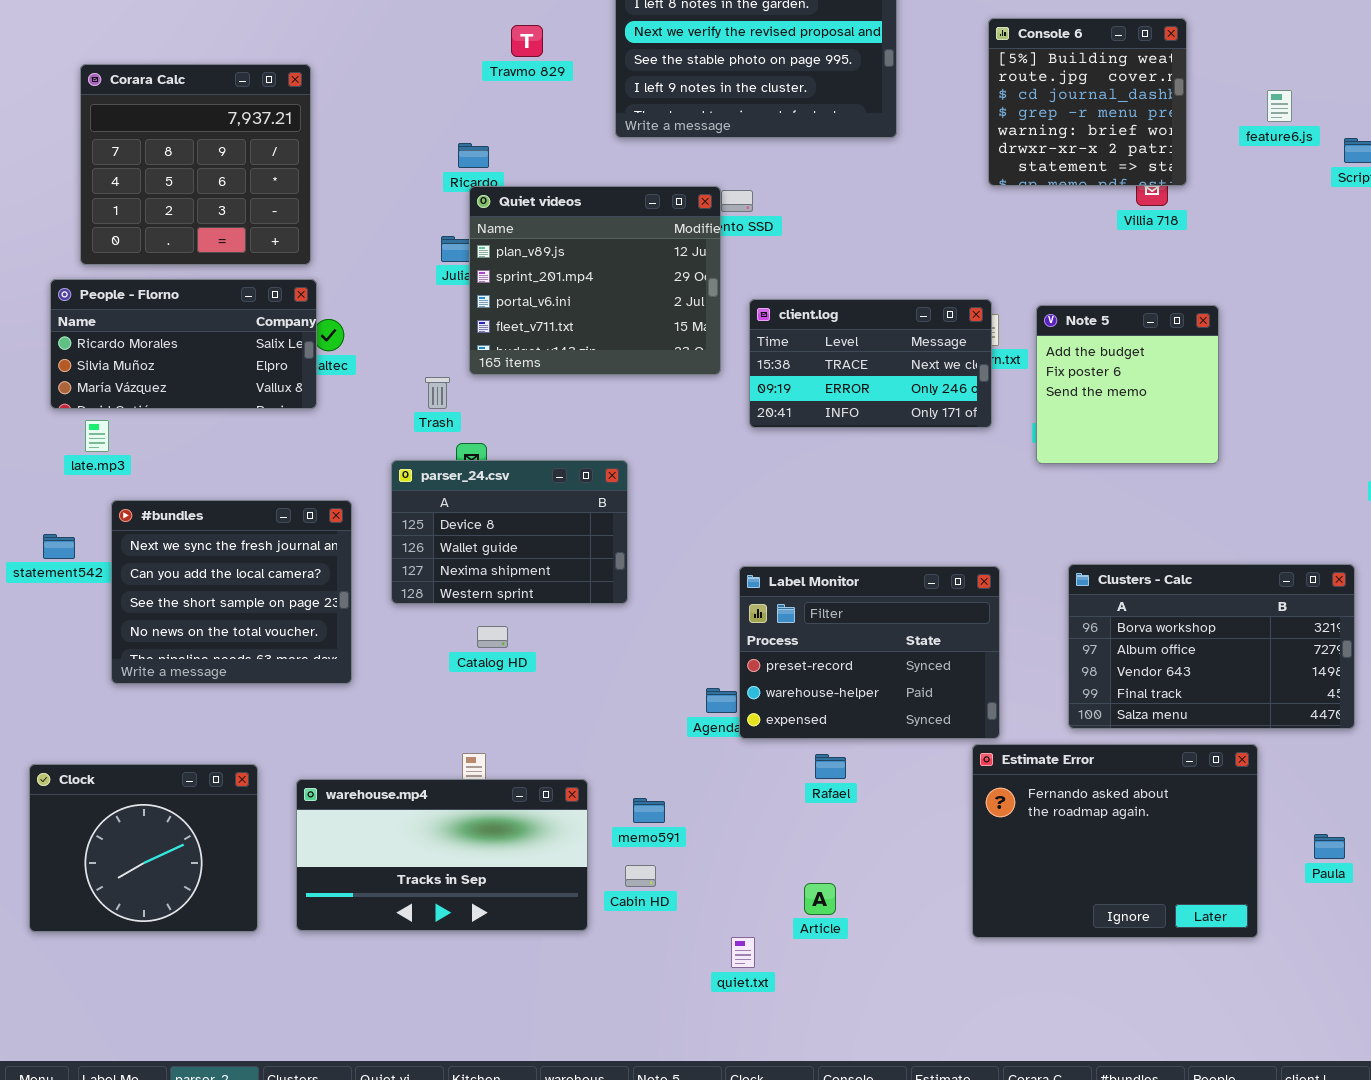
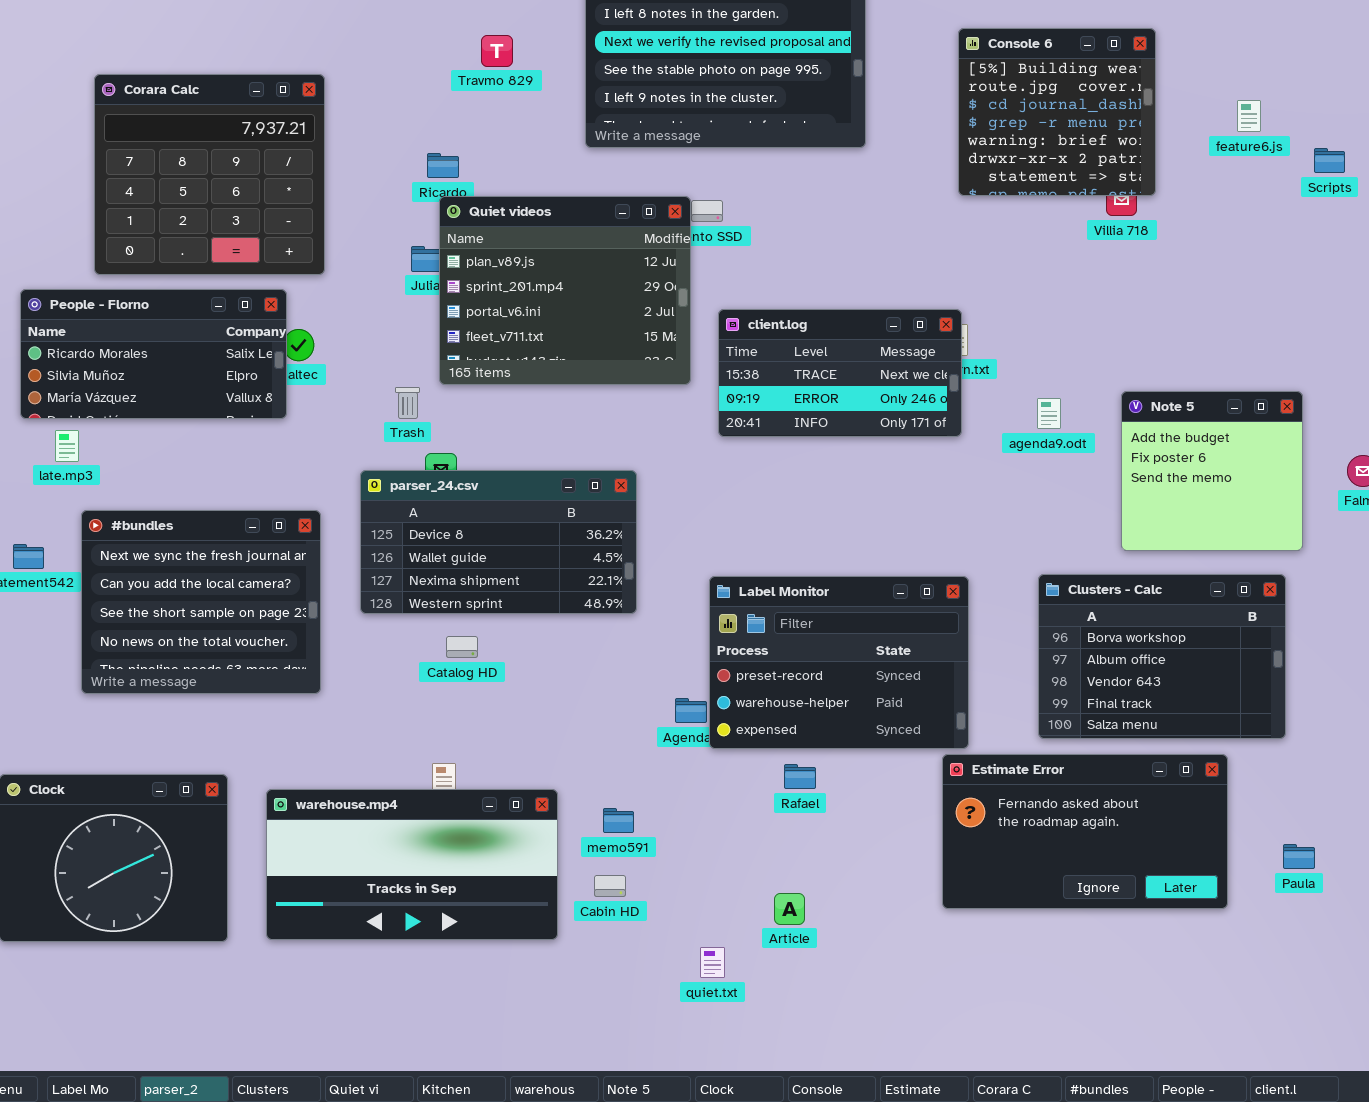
Corara Calc: [80,64,311,265] -> [94,74,325,275], moved
Note 5: [1036,305,1219,464] -> [1121,391,1303,551], moved
parser_24.csv: [391,460,628,604] -> [360,470,637,614], resized
Clusters - Calc: [1068,564,1355,729] -> [1038,574,1286,739], resized
Estimate Error: [972,744,1258,938] -> [942,754,1228,909], resized

